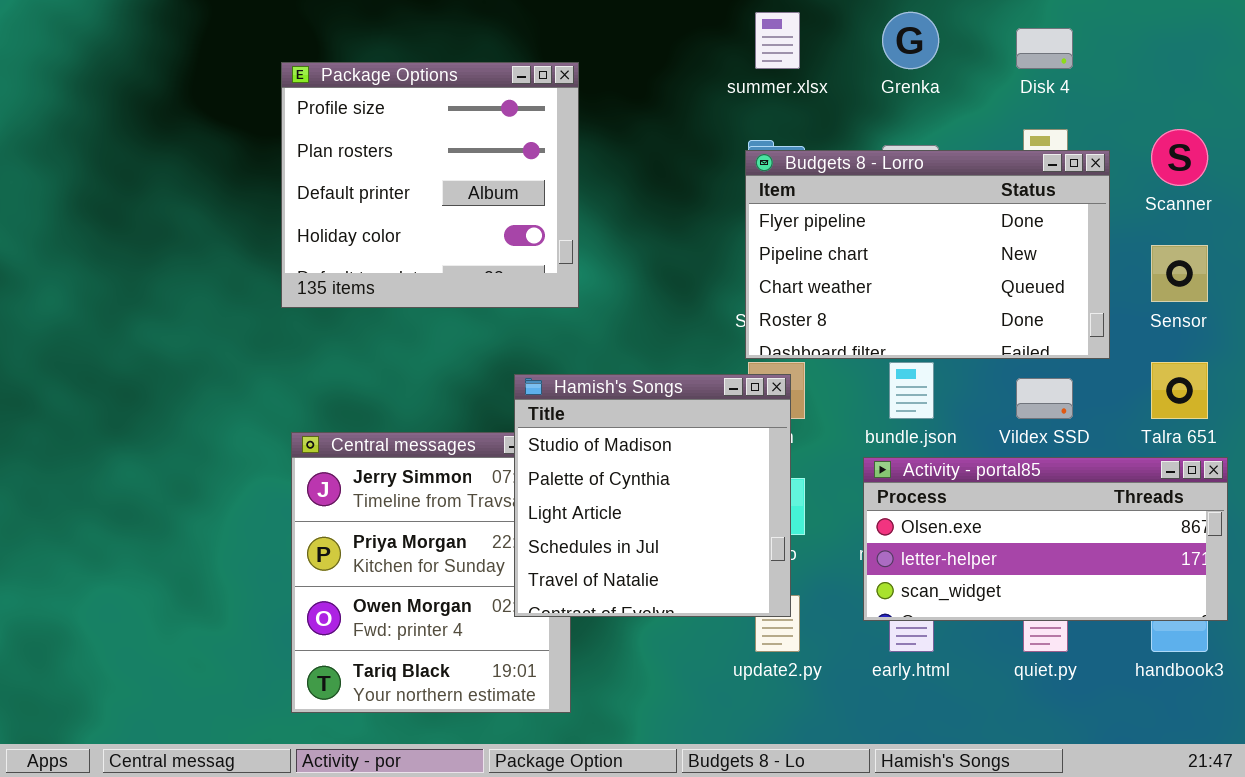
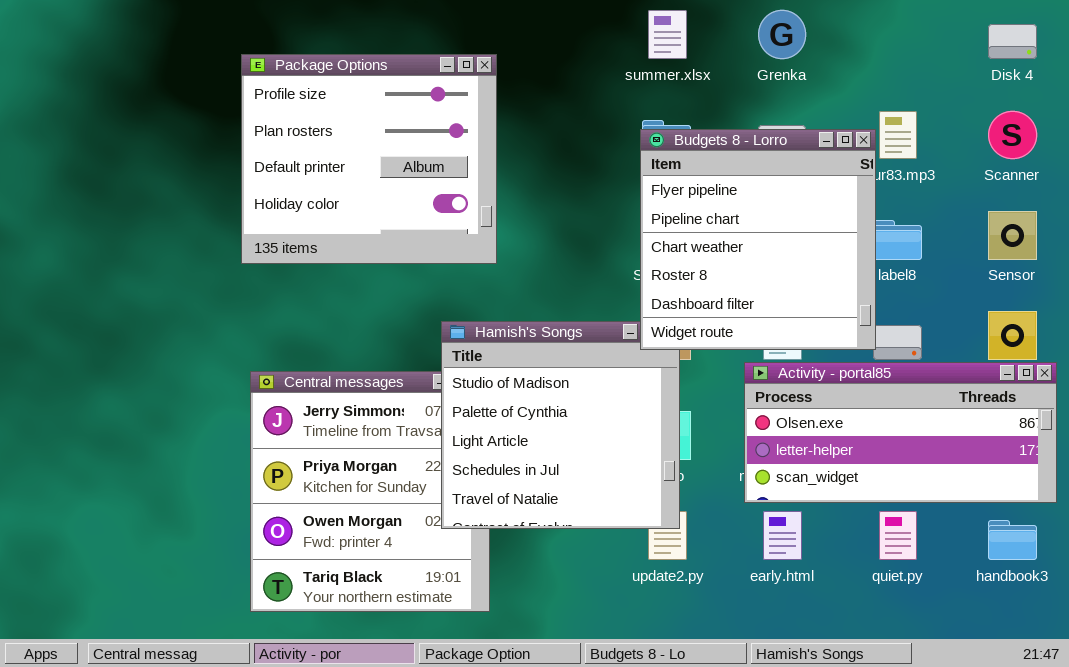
Disk 4: [1016,28,1073,69] -> [988,24,1037,59], moved
Budgets 8 - Lorro: [745,150,1110,359] -> [640,129,876,350], resized
Activity - portal85: [863,457,1228,621] -> [744,362,1057,503], moved

